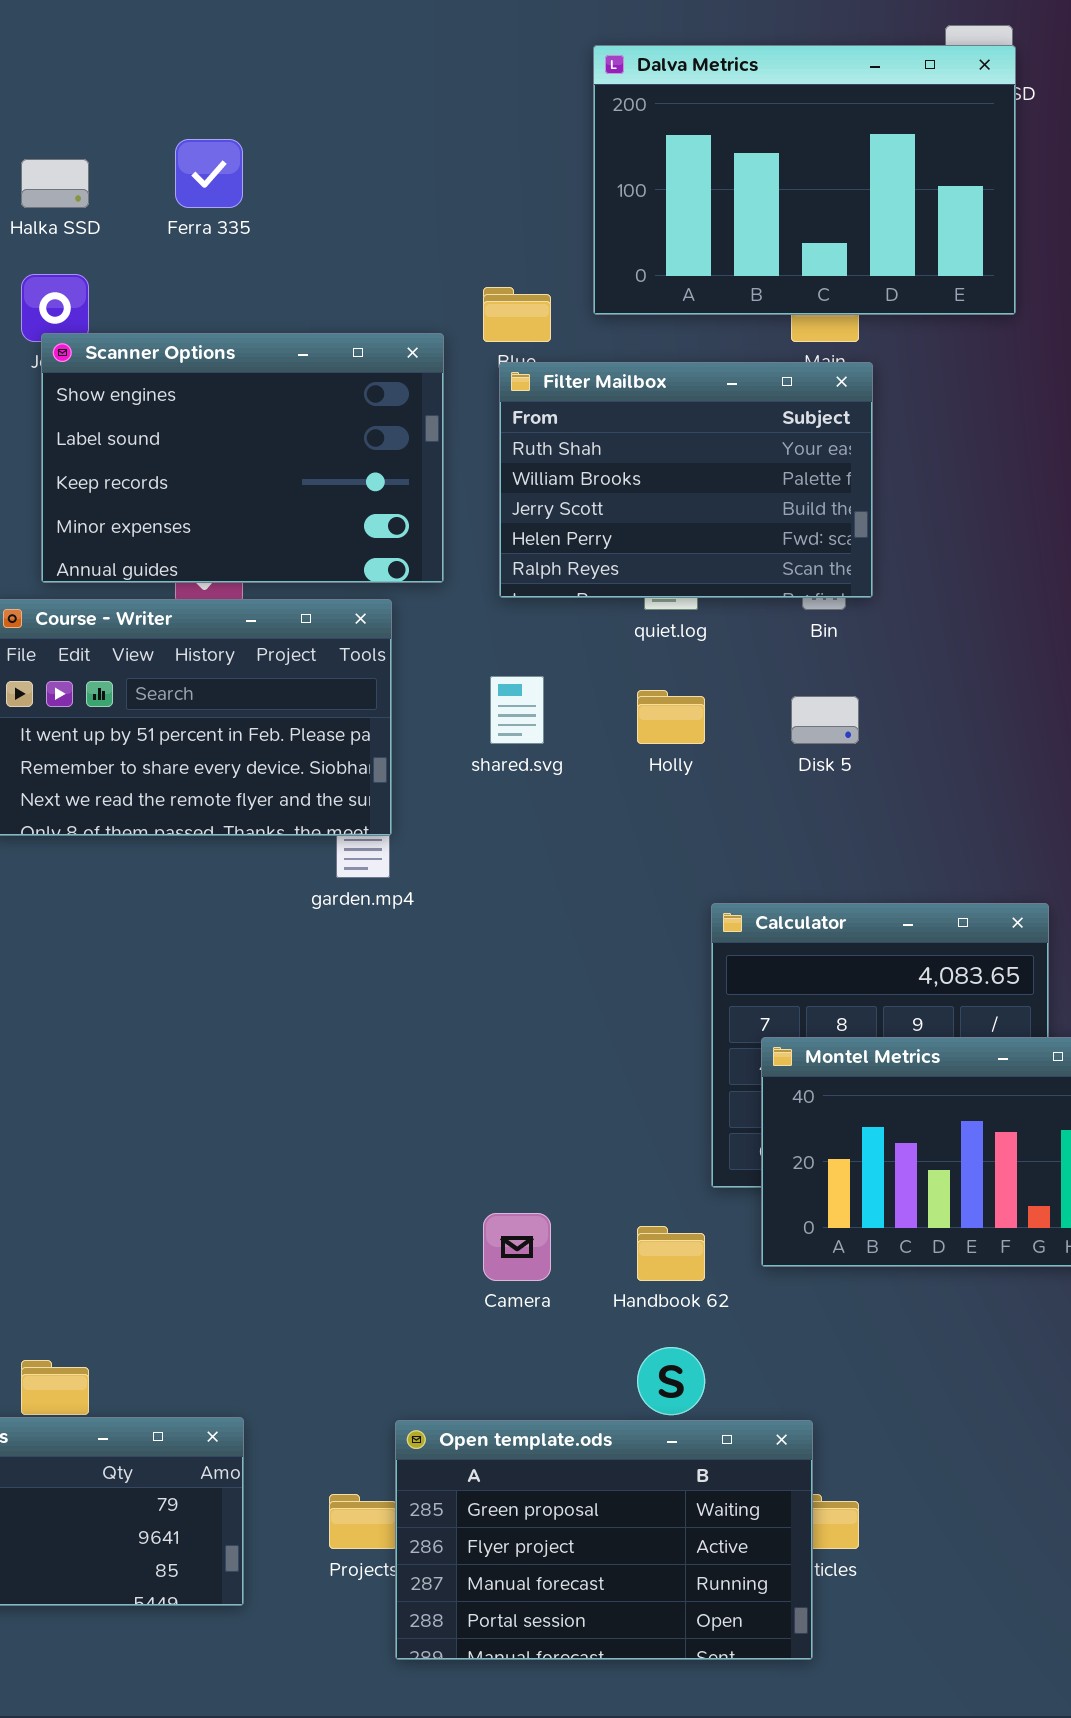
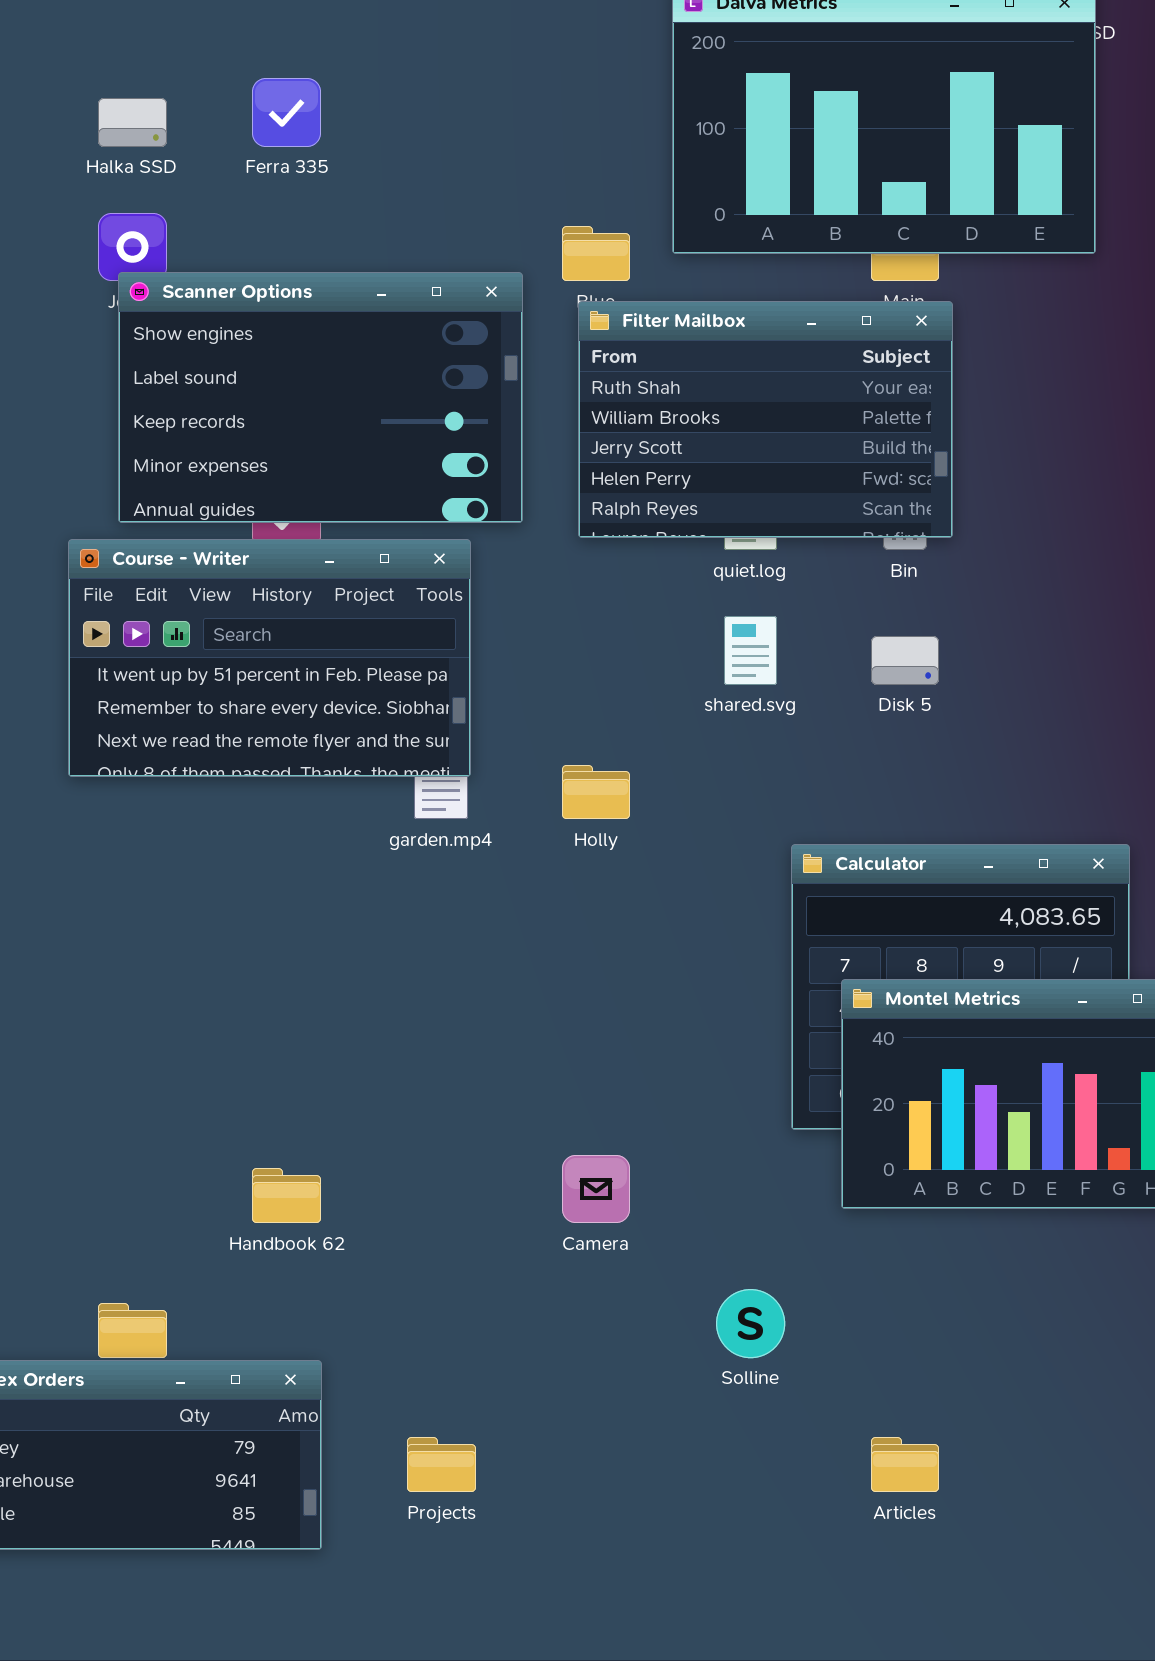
shared.svg: [490,676,544,744] -> [724,616,777,685], moved
Holly: [637,690,705,744] -> [562,765,630,819], moved
Handbook 62: [637,1226,705,1281] -> [252,1168,321,1223], moved
Open template.ods: [395,1420,813,1660] -> none, closed

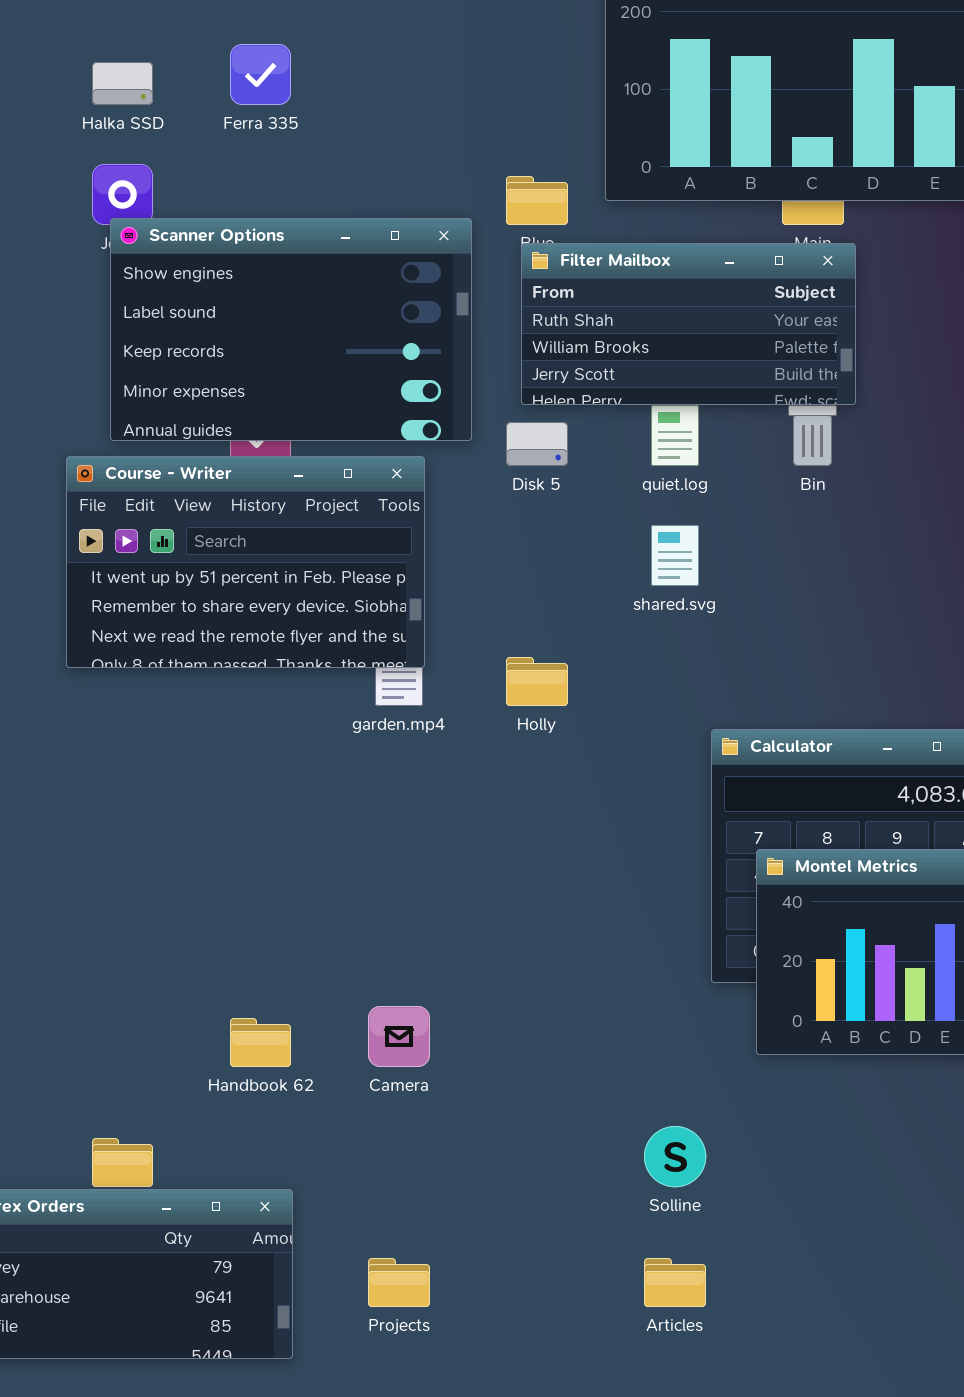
Filter Mailbox: [578,301,953,538] -> [521,243,856,405], resized
Disk 5: [871,636,939,685] -> [506,422,568,466], moved
Camera: [562,1155,630,1223] -> [368,1006,430,1067], moved
Articles: [871,1437,939,1492] -> [644,1258,706,1307], moved

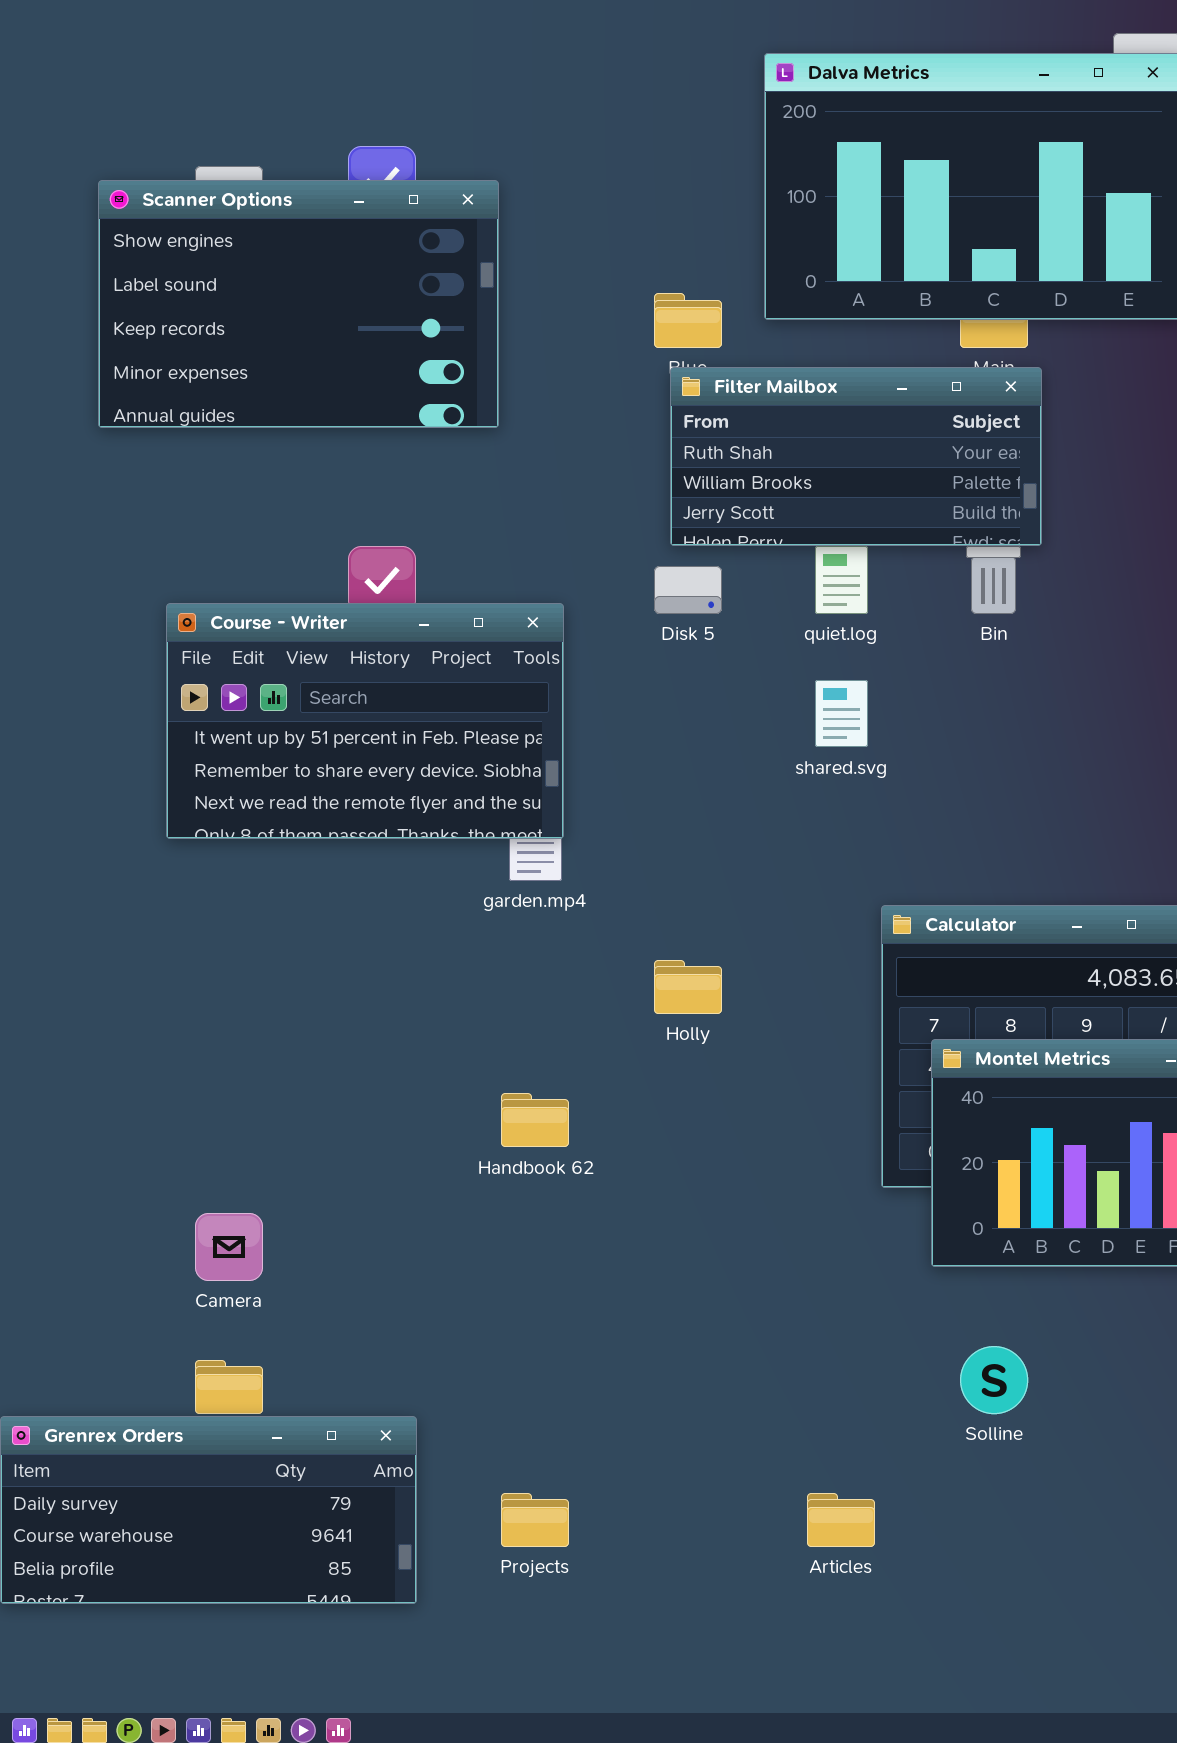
Scanner Options: [110,218,472,441] -> [98,180,499,428], moved
Holly: [506,657,568,706] -> [654,960,722,1014], moved
Camera: [368,1006,430,1067] -> [195,1213,263,1281], moved
Handbook 62: [230,1018,291,1067] -> [501,1093,569,1147], moved
Solline: [644,1126,706,1187] -> [960,1346,1028,1414], moved

